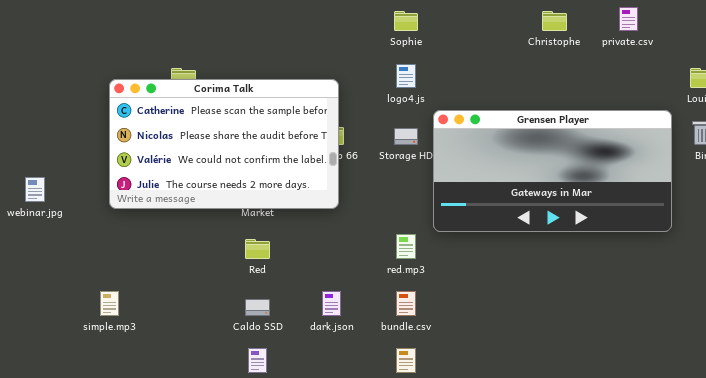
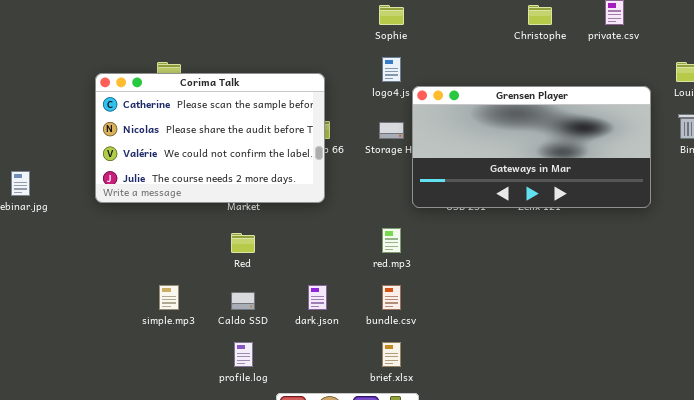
Grensen Player: [433,110,672,232] -> [412,86,651,208], moved
simple.mp3: [100,291,119,316] -> [159,285,179,310], moved

